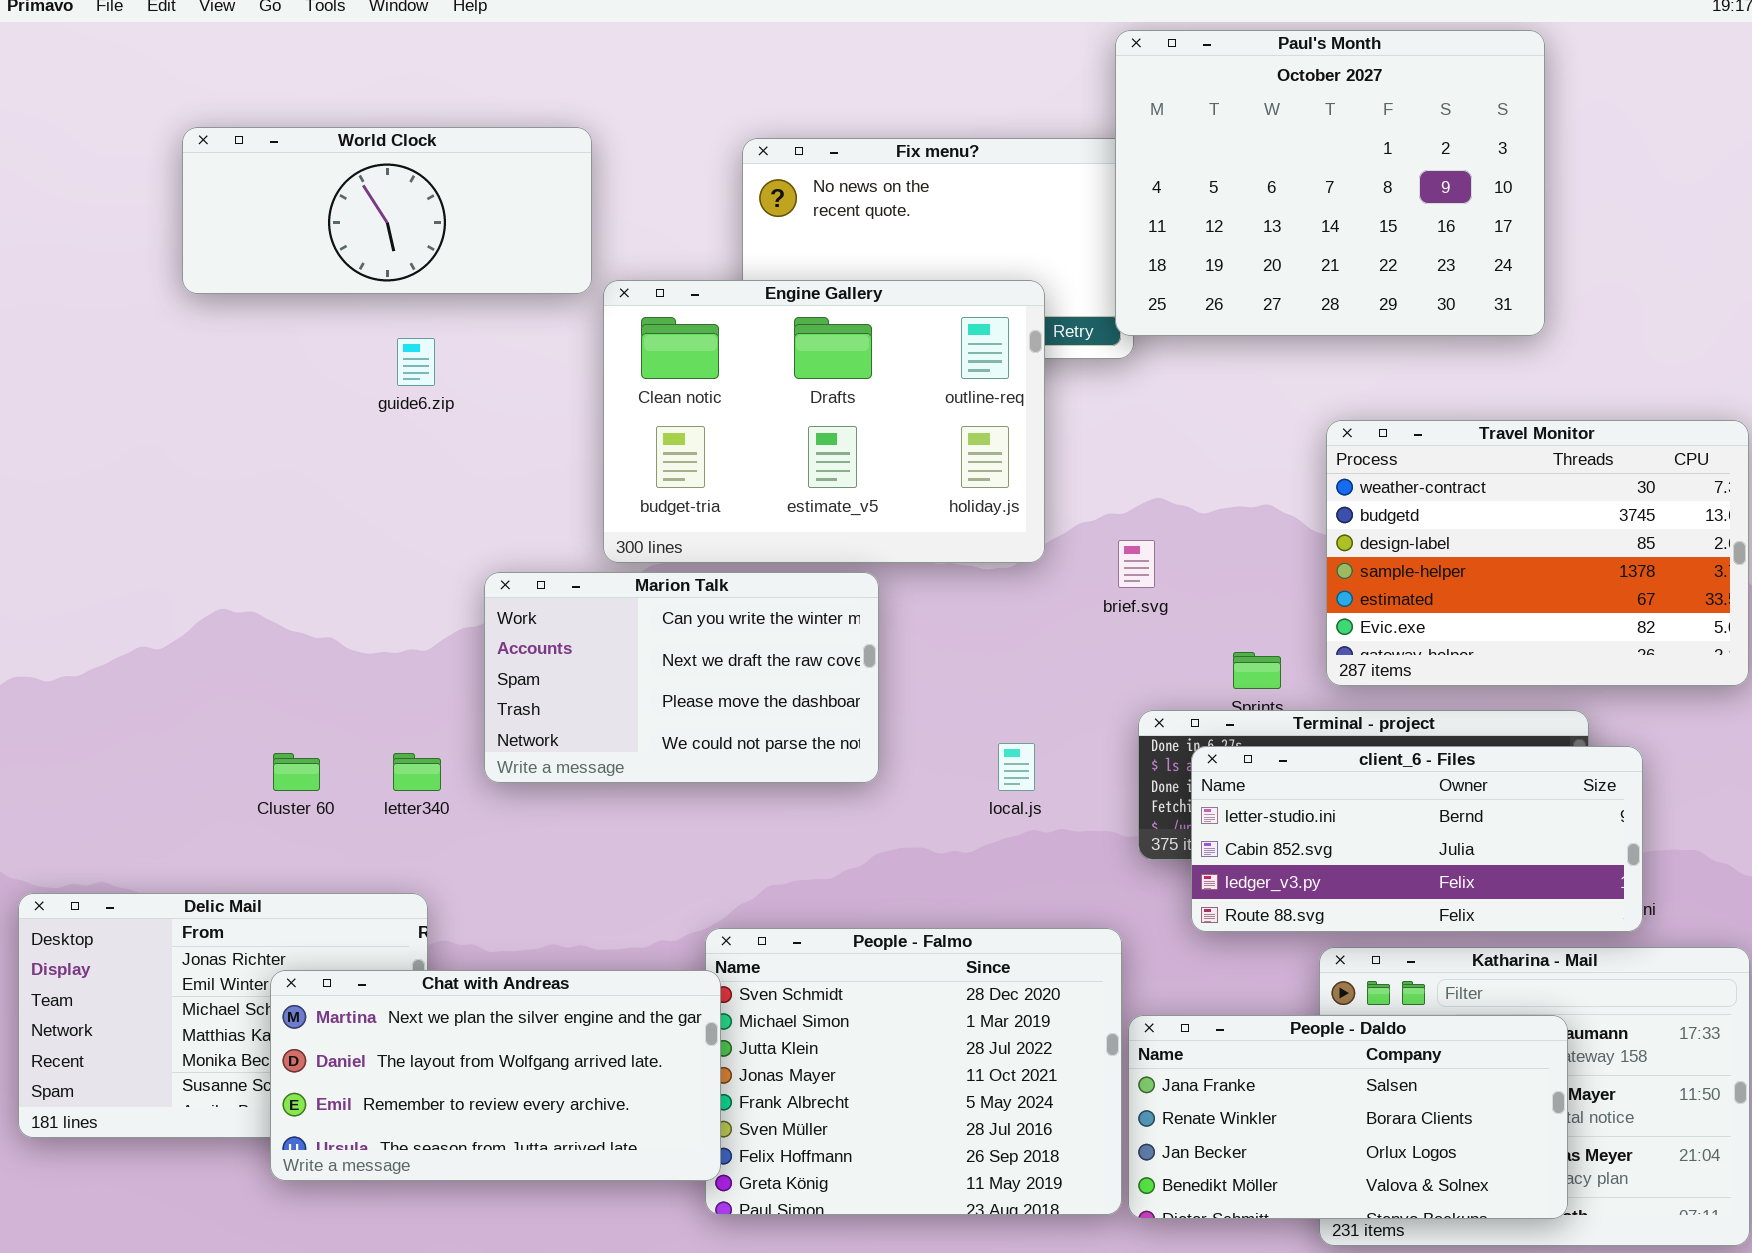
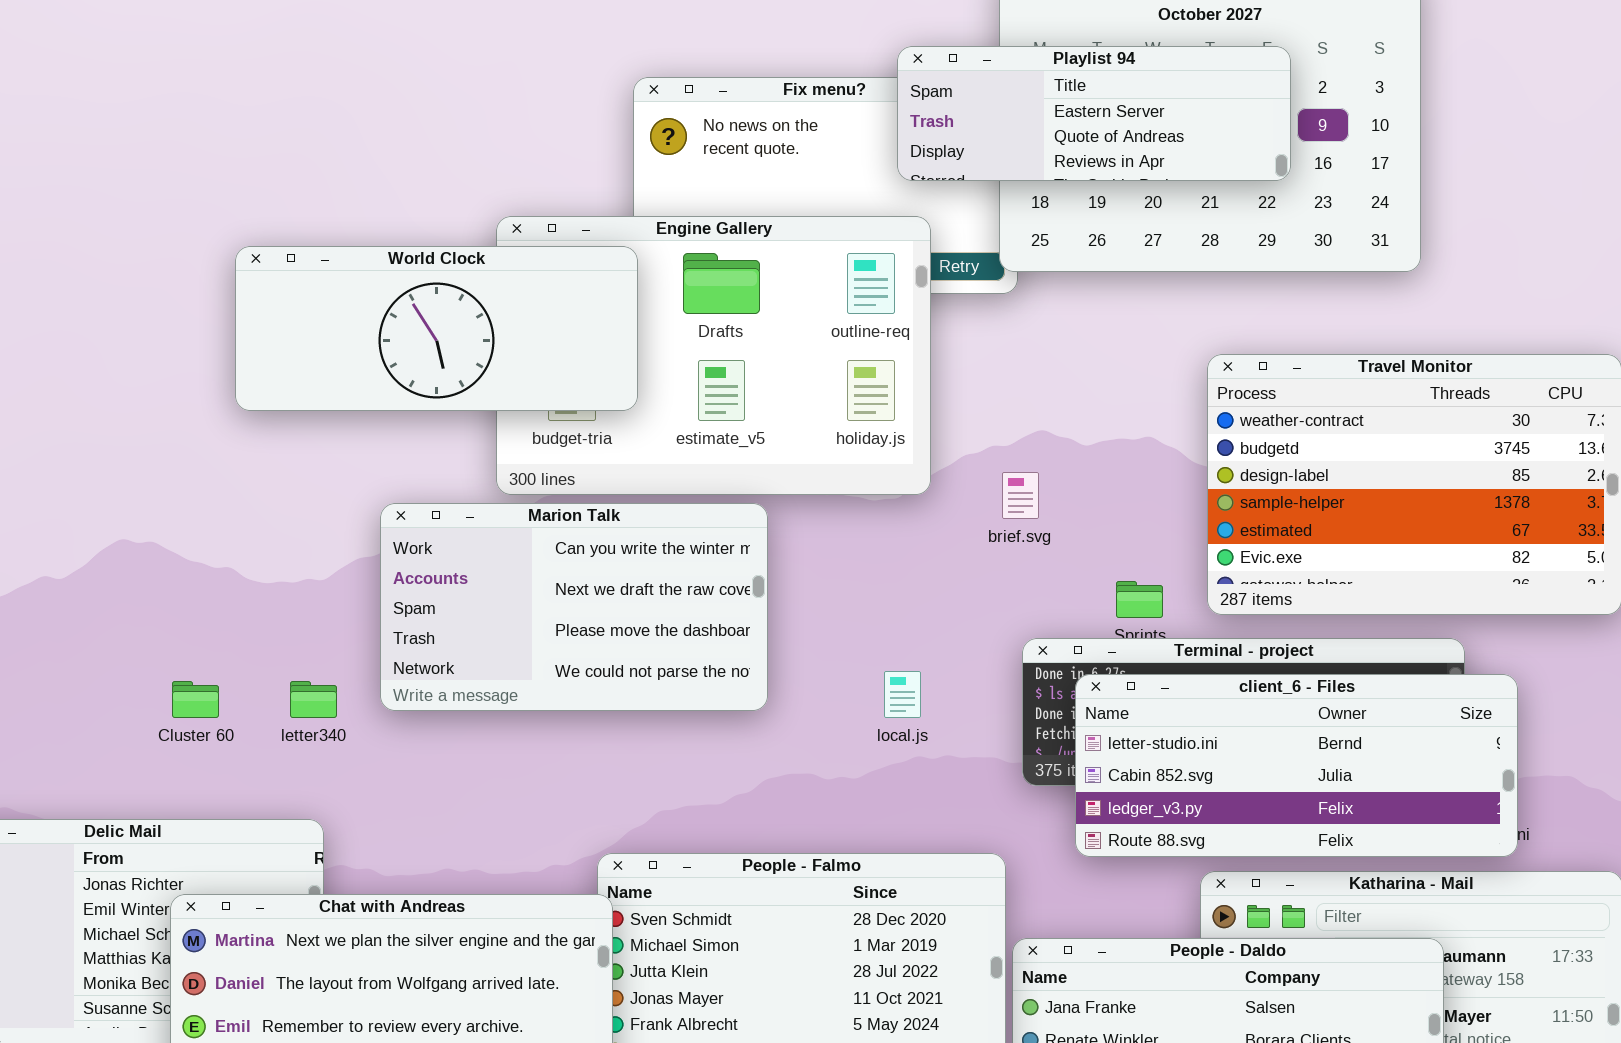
Playlist 94: none -> [897,46,1291,181], opened
World Clock: [182,127,592,294] -> [235,246,638,411], moved

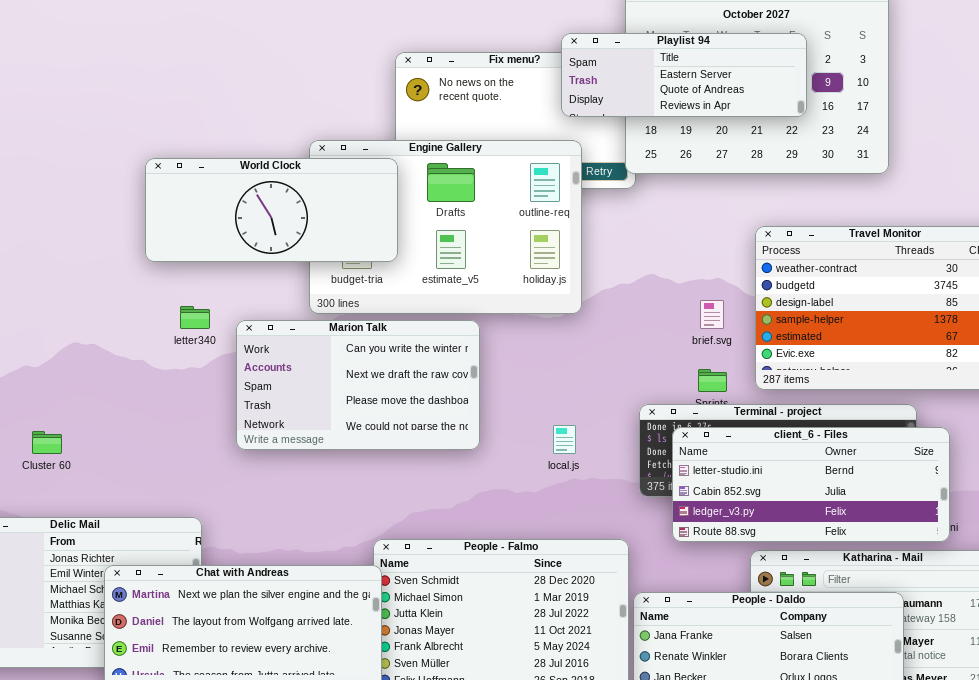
brief.svg: [1002,472,1039,519] -> [700,300,724,329], moved
Cluster 60: [172,681,219,718] -> [32,431,62,454], moved
letter340: [290,681,337,718] -> [180,306,210,329], moved

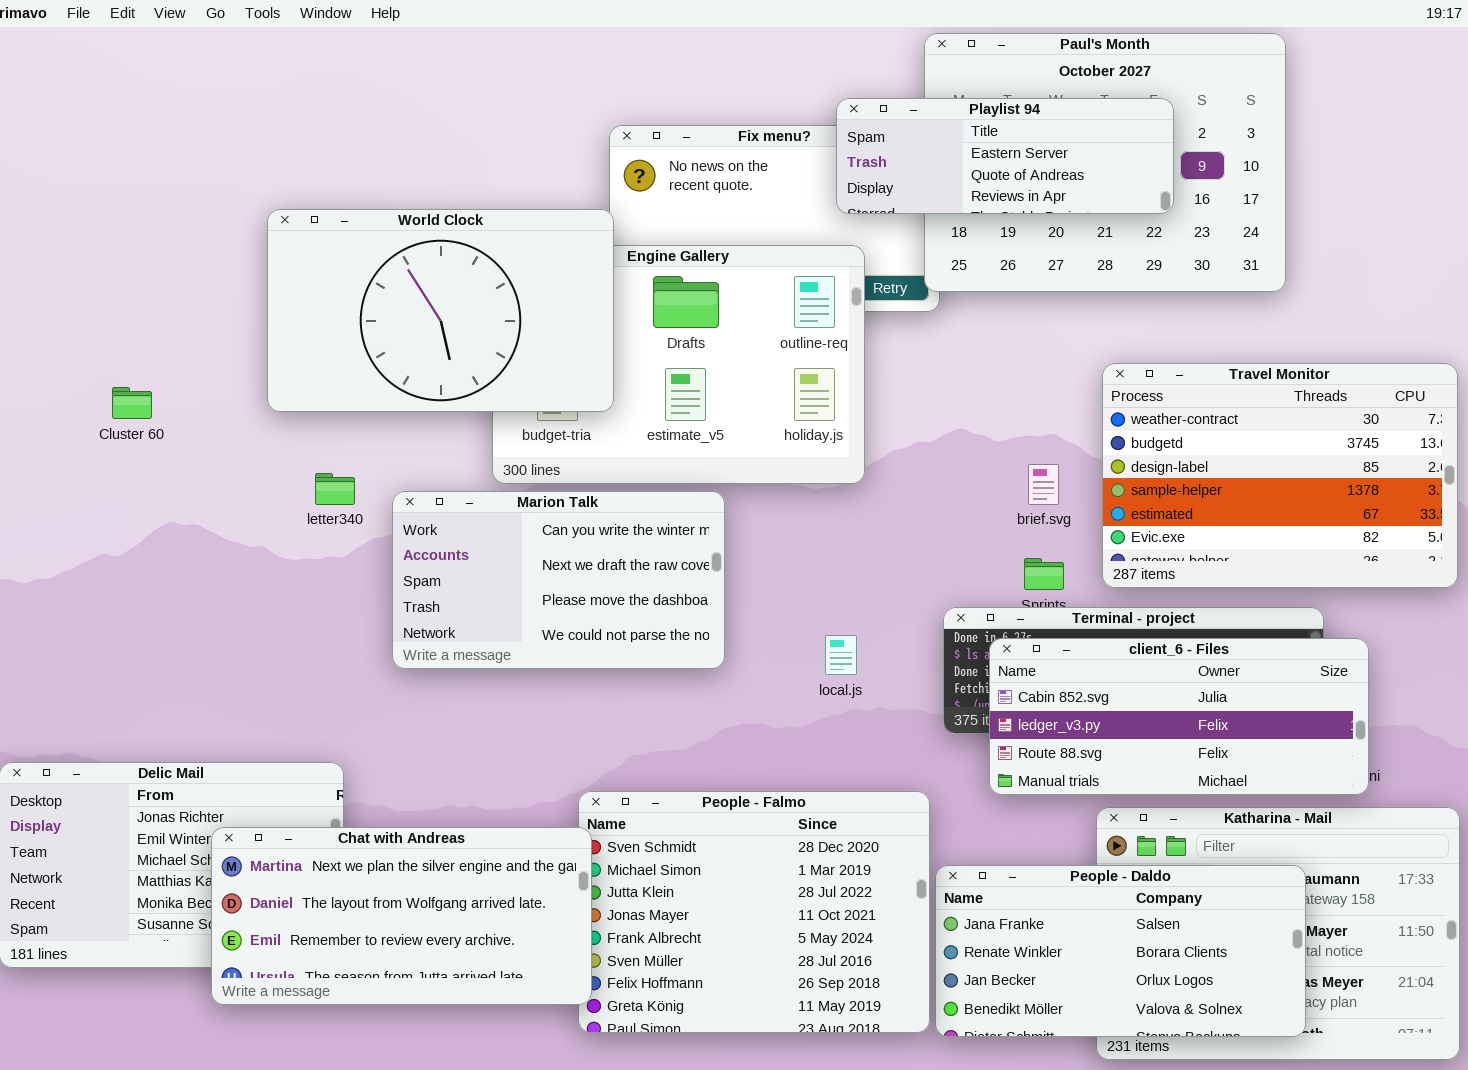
World Clock: [145,158,398,262] -> [267,209,614,412], resized
client_6 - Files: [672,427,950,542] -> [989,638,1369,795], scrolled down 1 row
Cluster 60: [32,431,62,454] -> [112,387,152,419], moved

